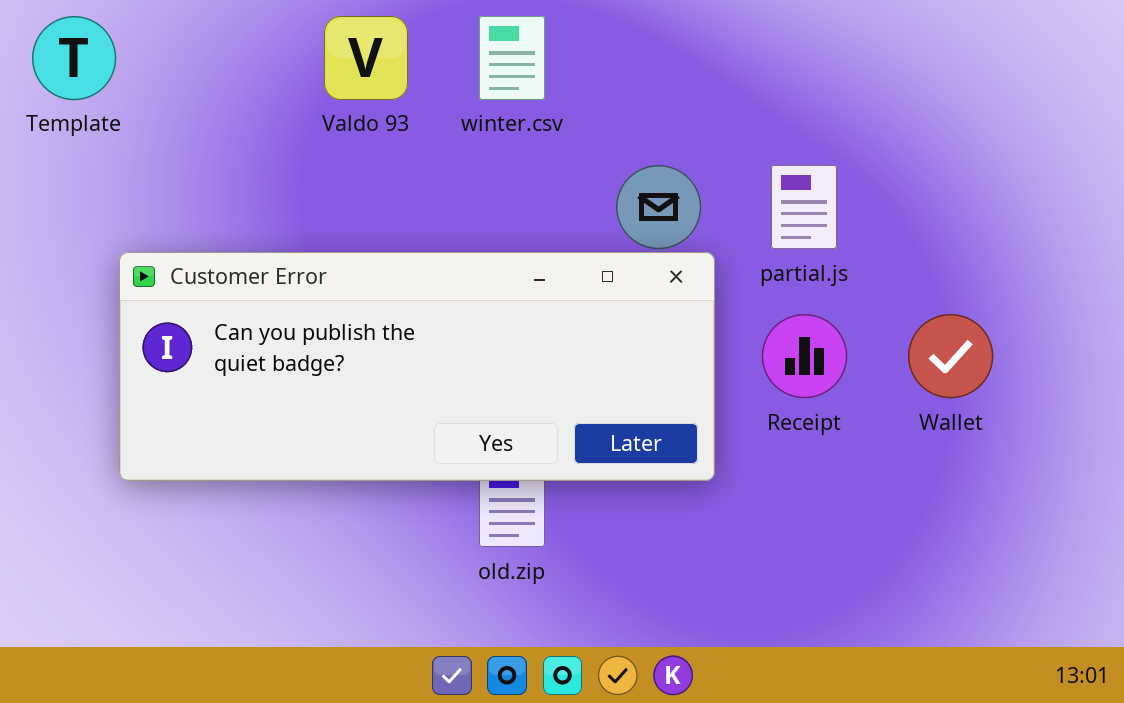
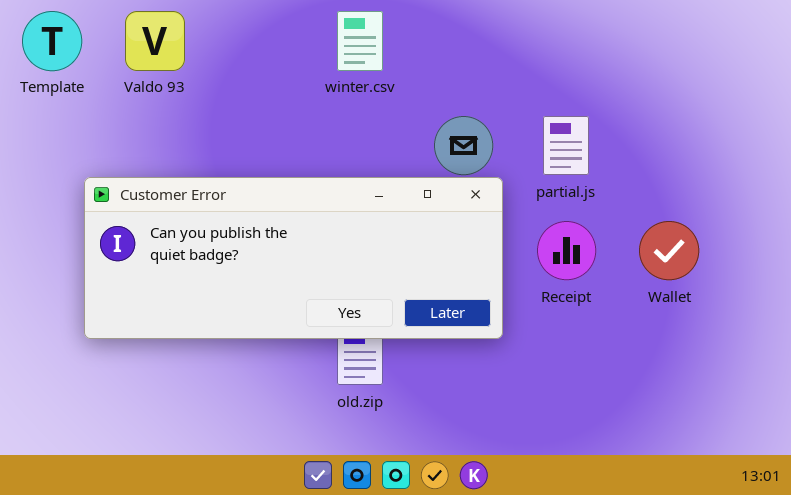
Valdo 93: [324,16,408,100] -> [125,11,185,71], moved

